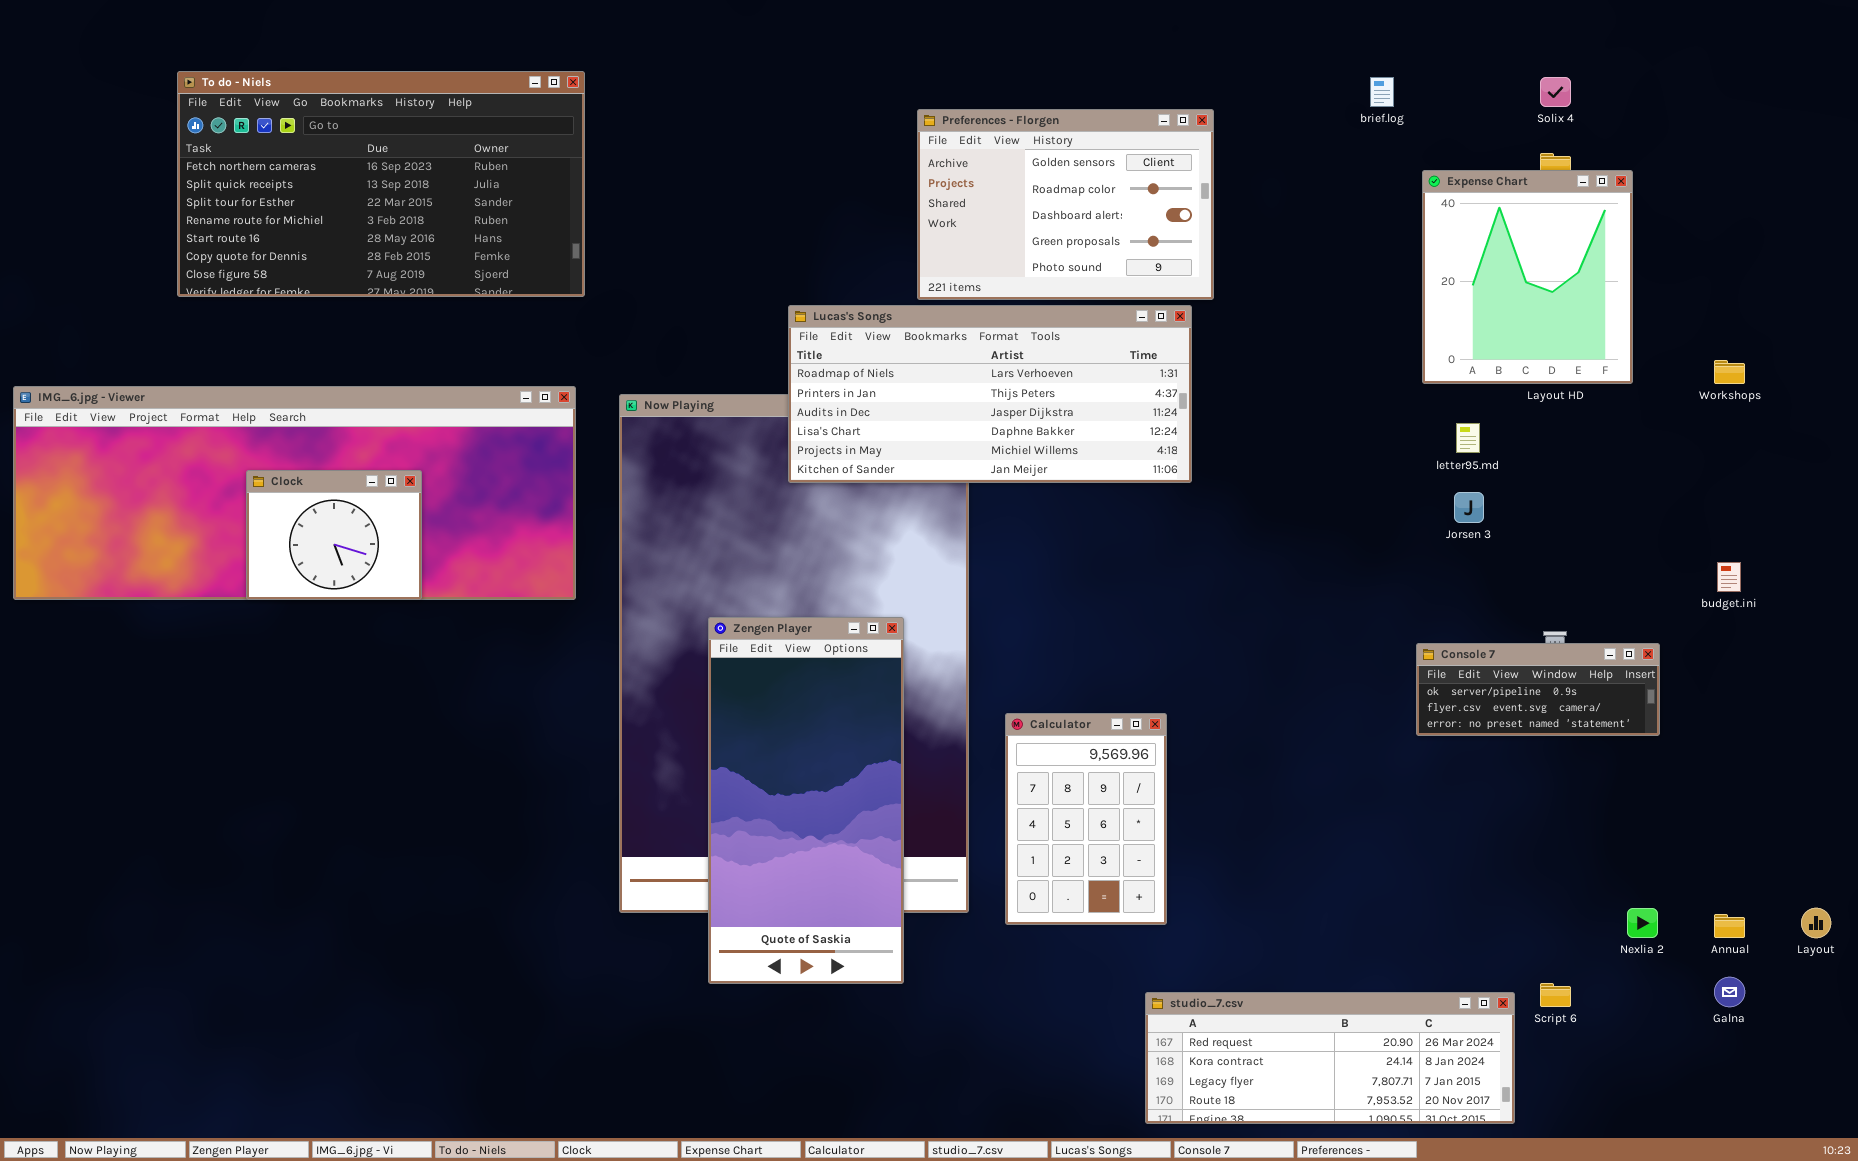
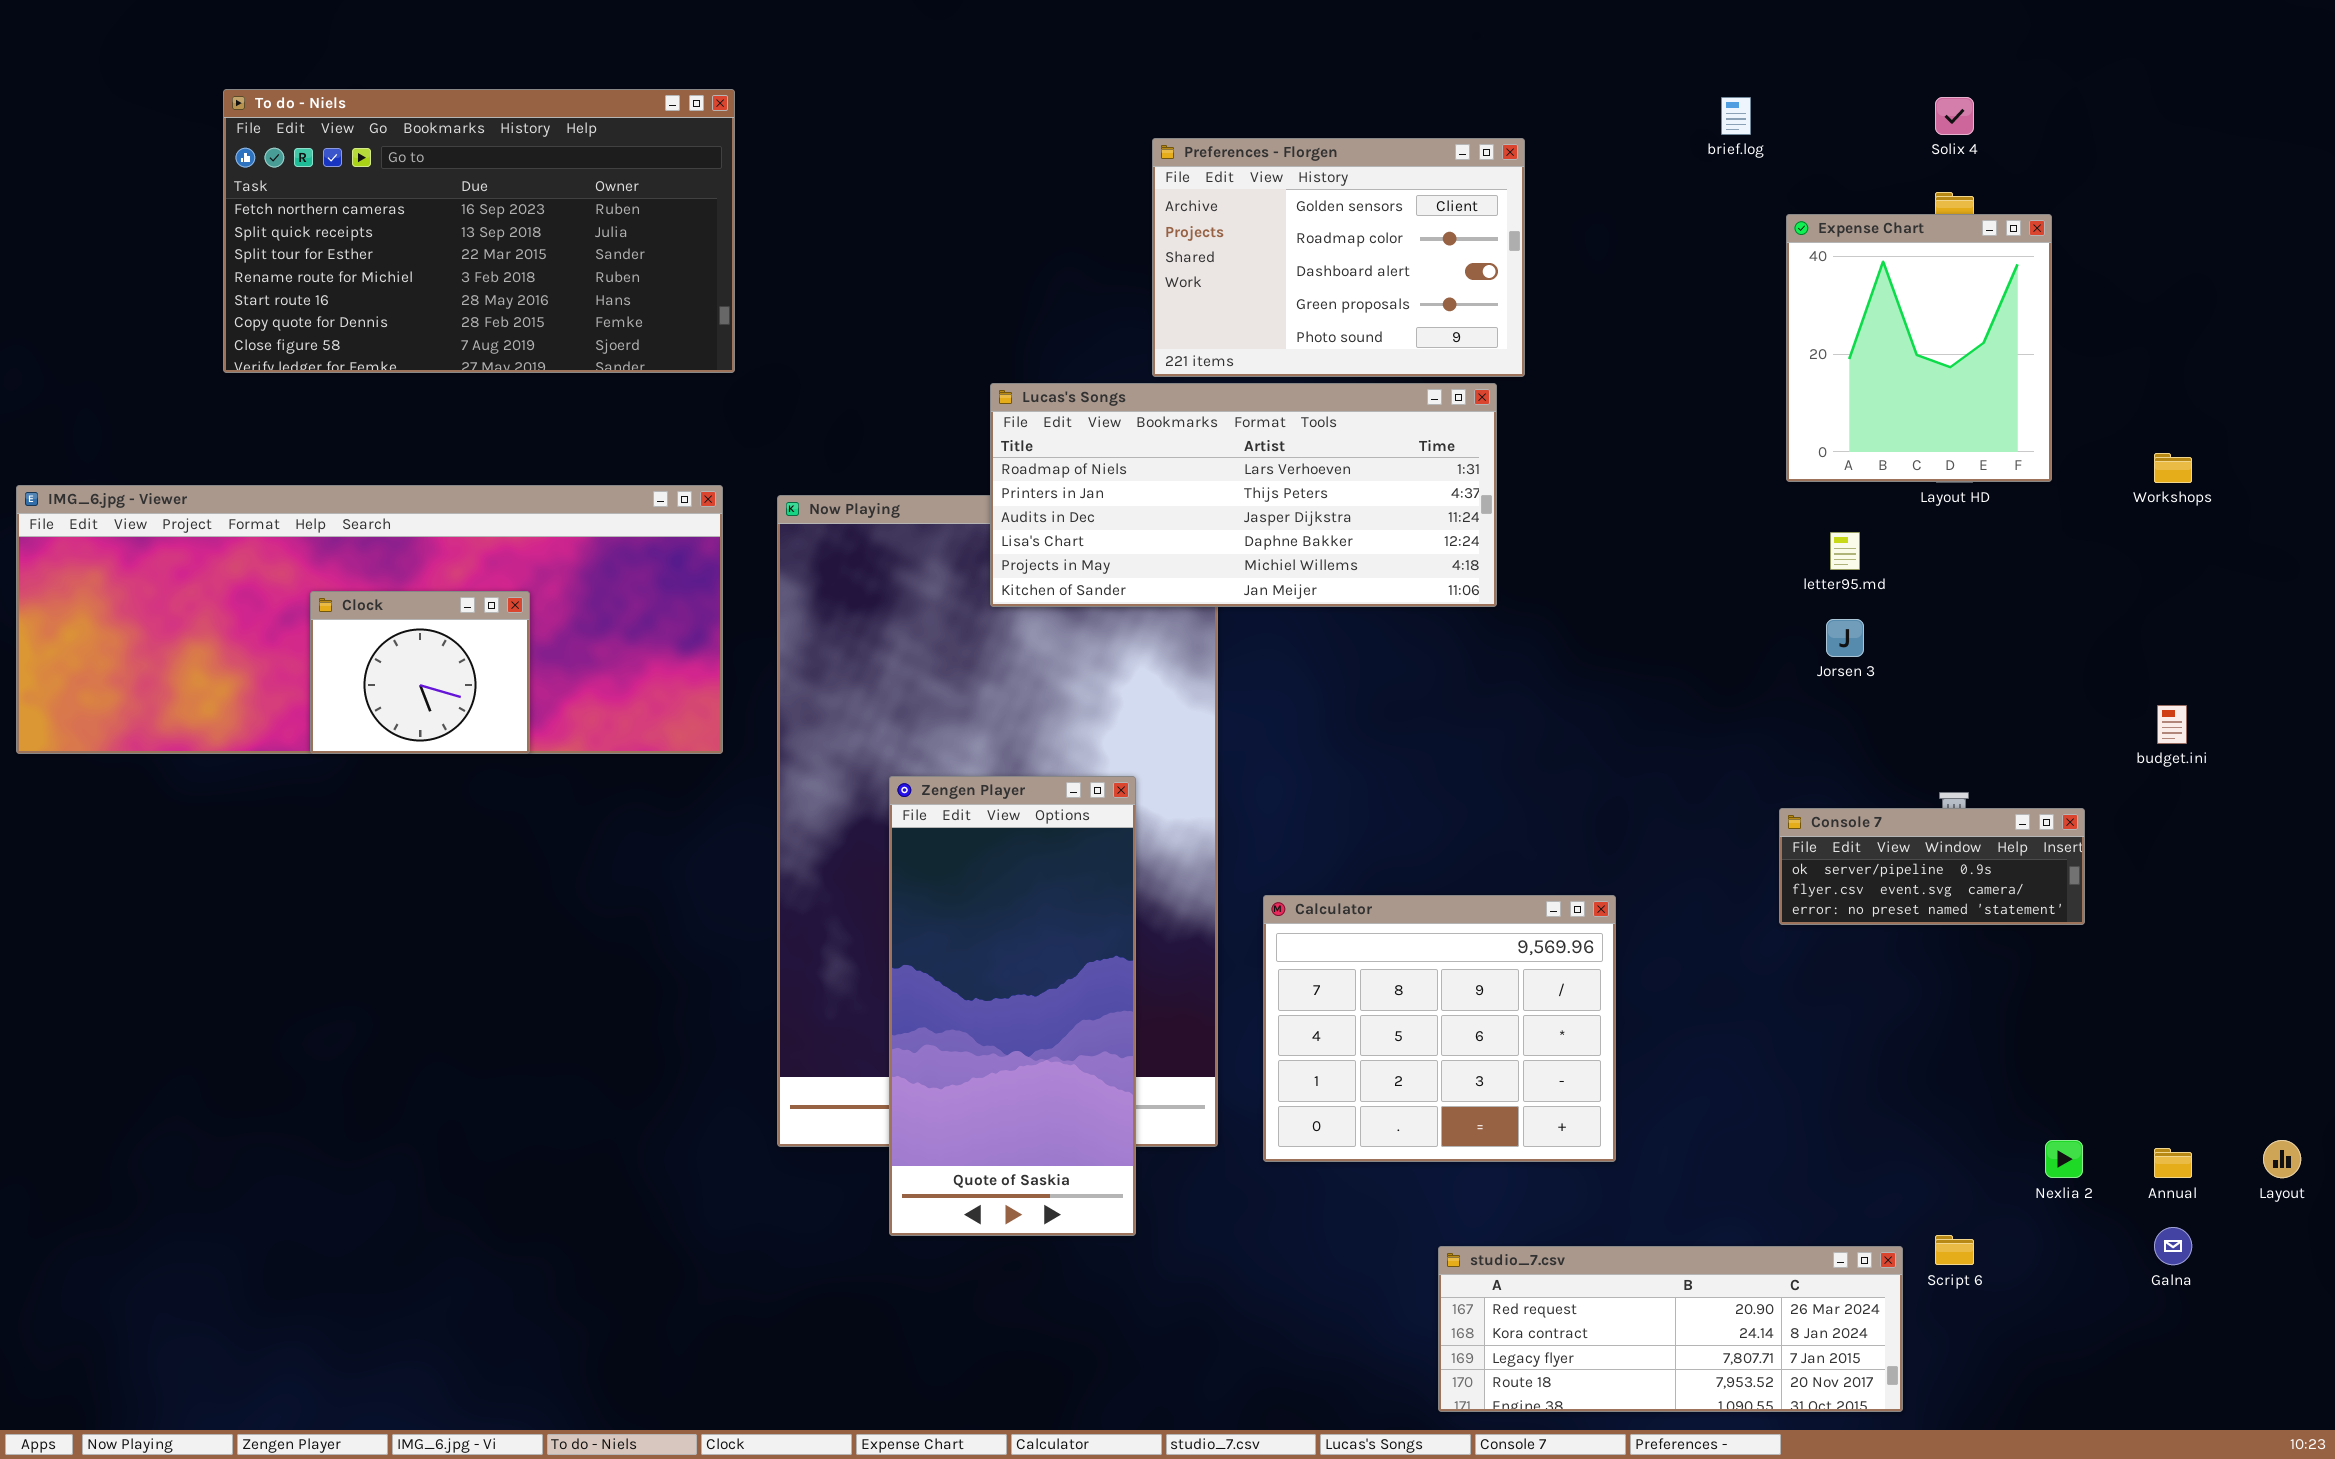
Calculator: [1005,713,1167,925] -> [1263,895,1616,1162], resized

